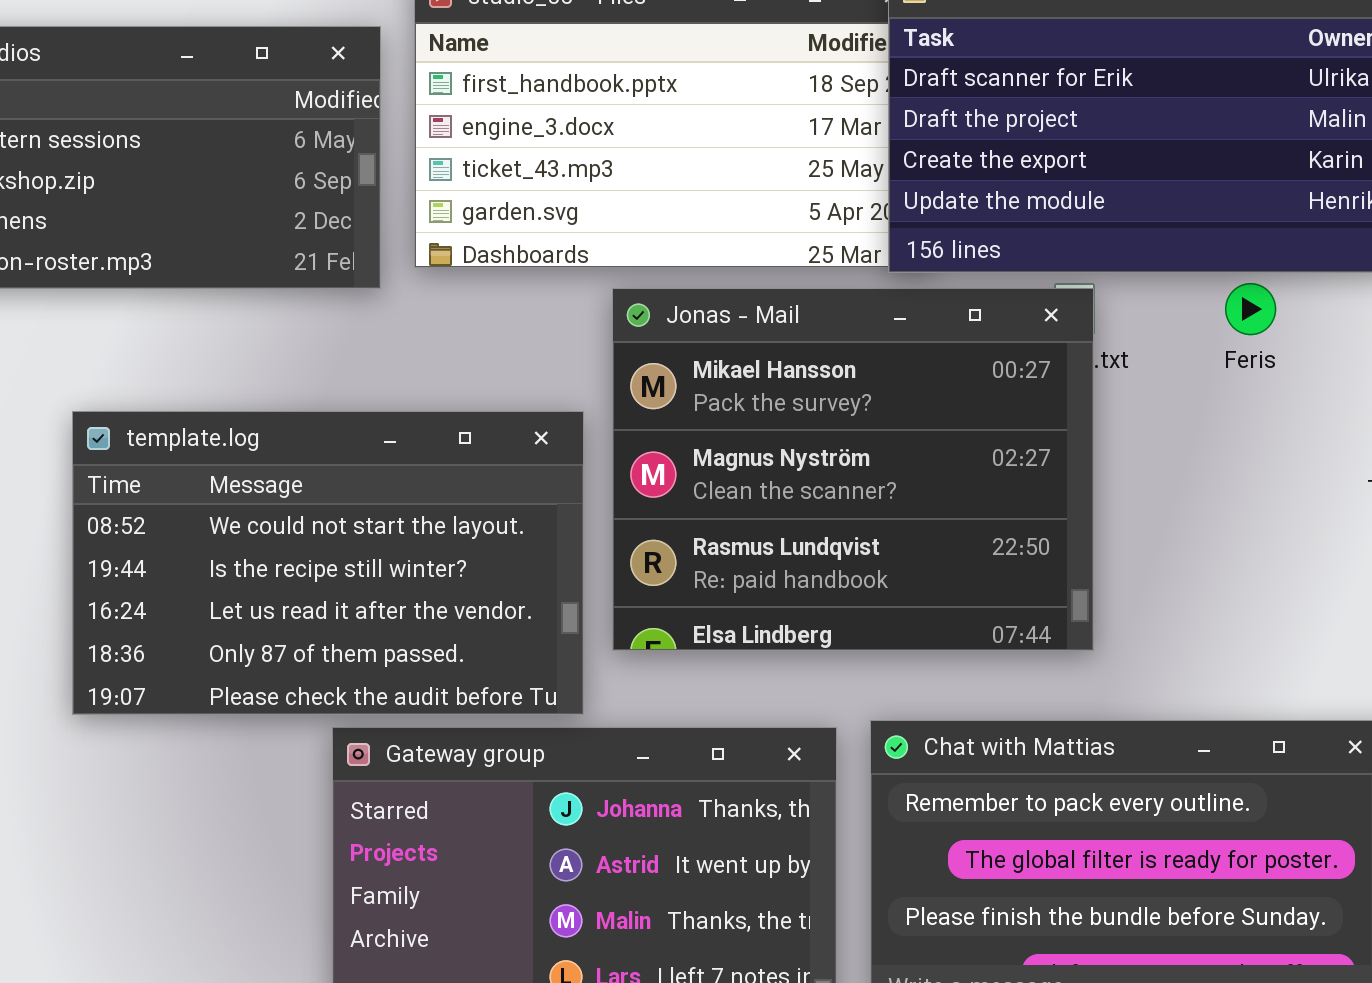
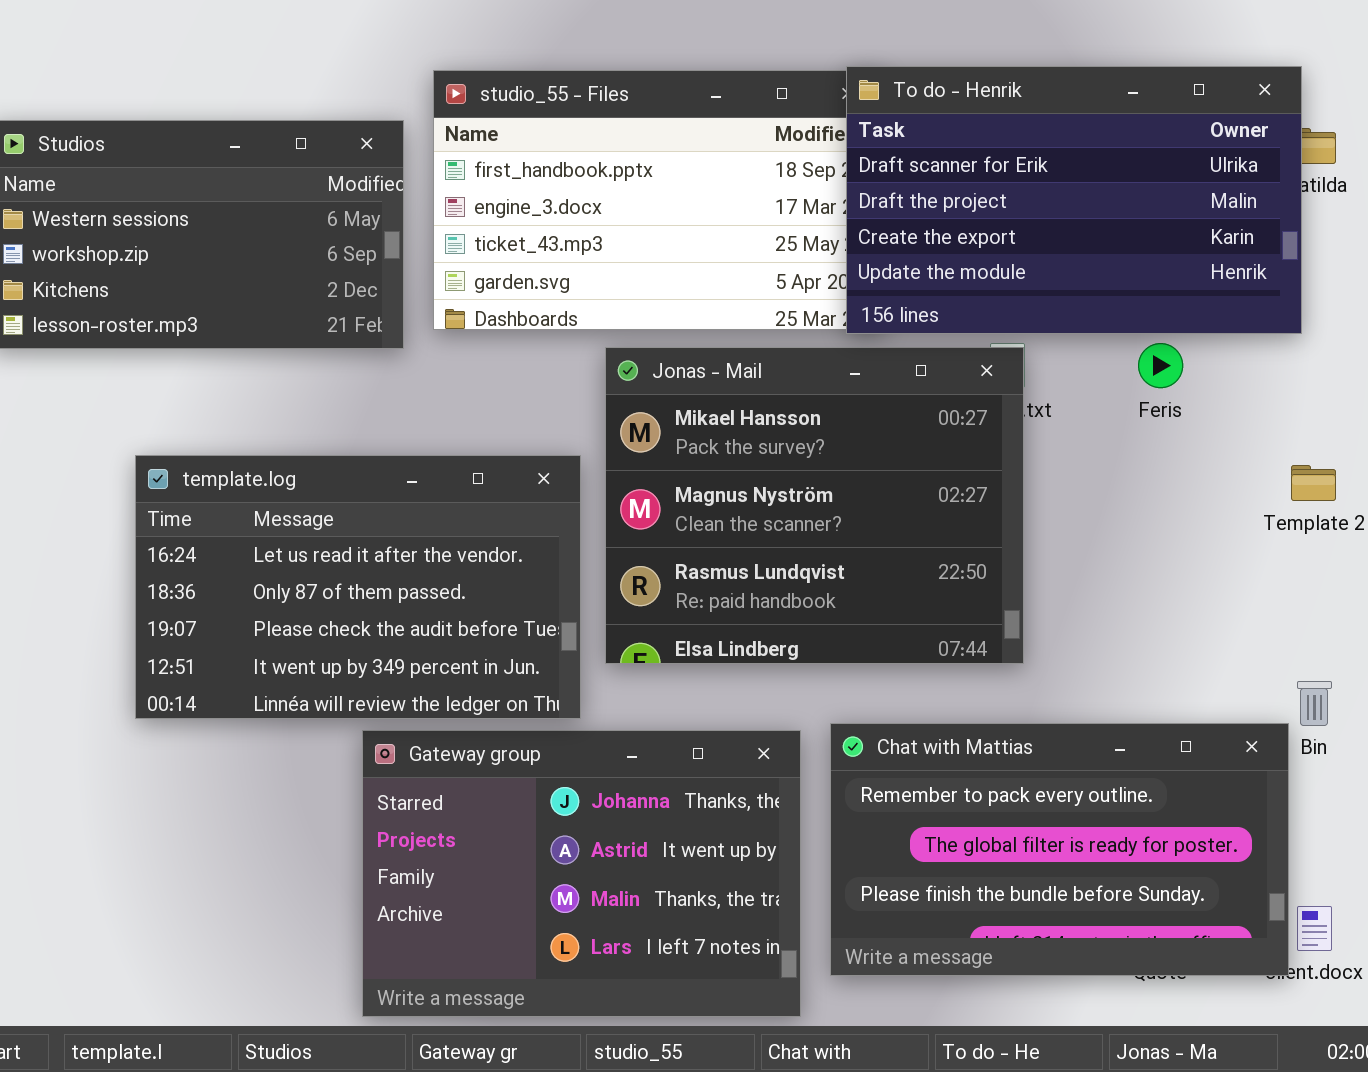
template.log: [72,411,584,715] -> [135,455,581,719], scrolled down 2 rows

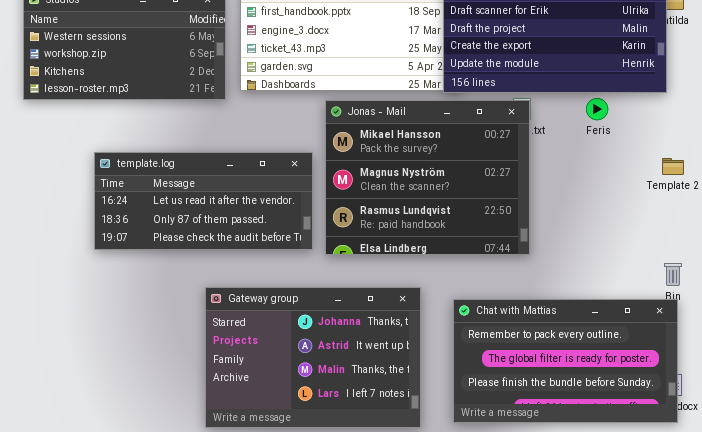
template.log: [135,455,581,719] -> [94,152,313,250], resized
Chat with Mattias: [830,723,1289,976] -> [453,299,678,423], moved

